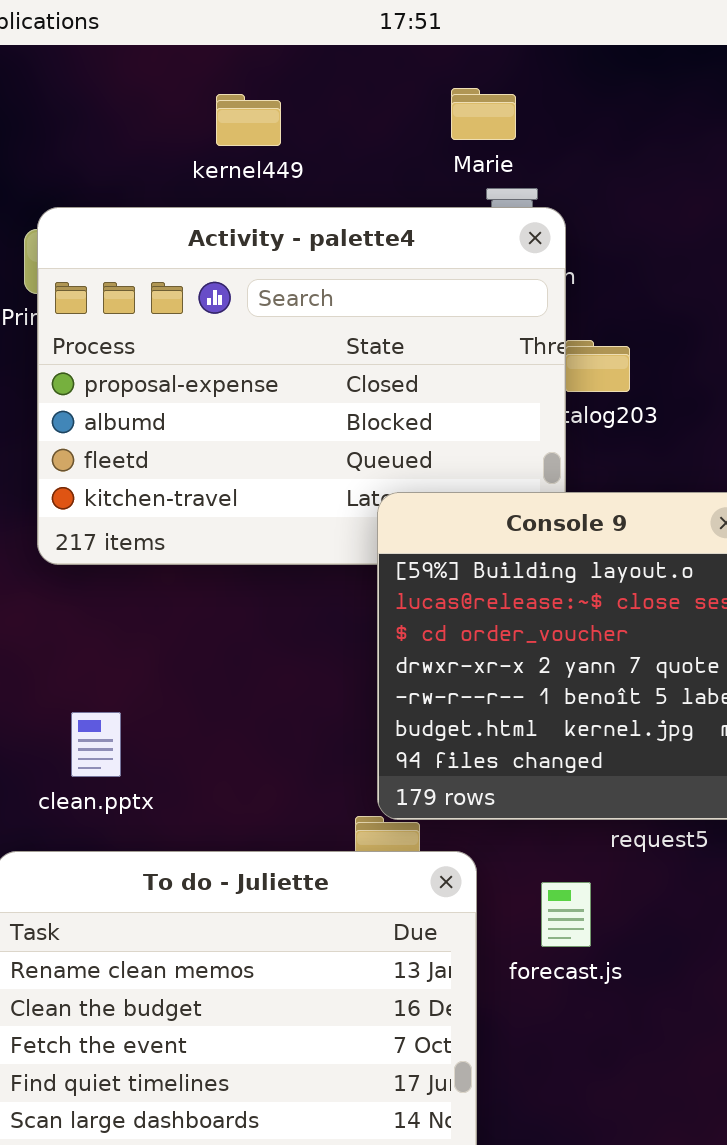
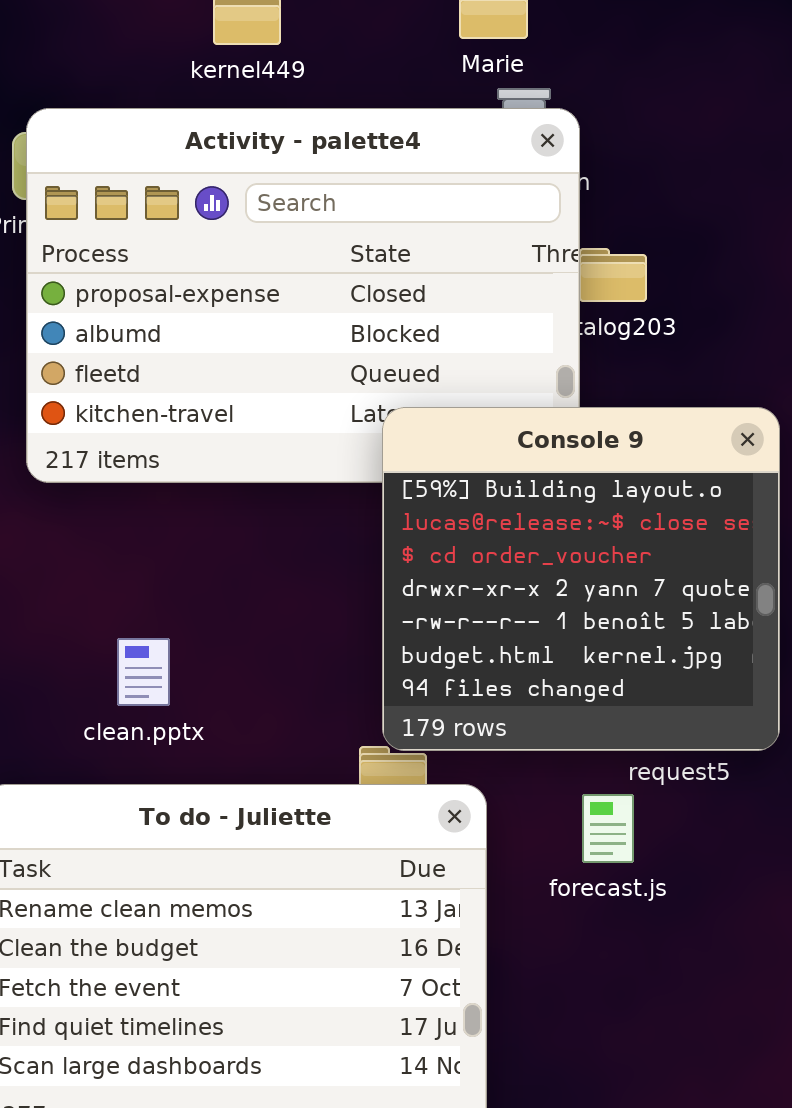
clean.pptx: [71,712,121,777] -> [117,638,170,706], moved
forecast.js: [541,882,591,947] -> [582,794,634,863], moved

